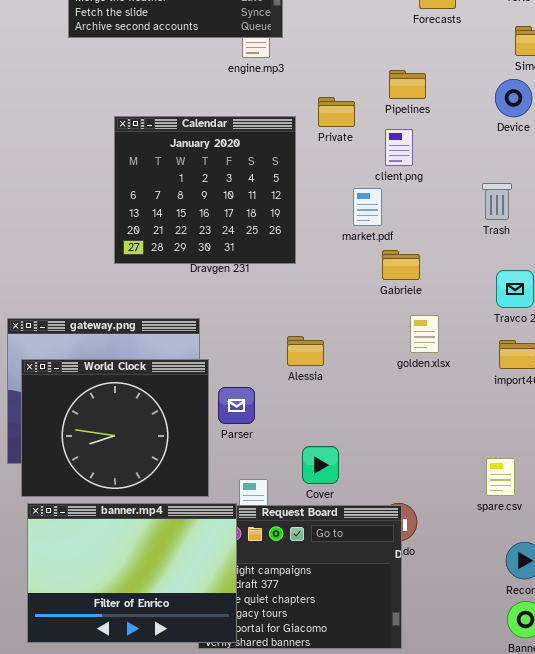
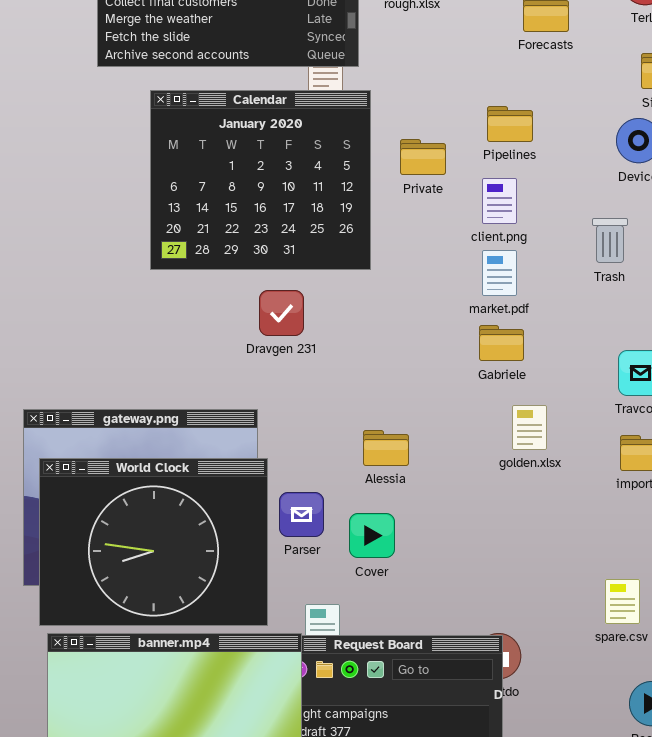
Calendar: [114,116,296,264] -> [150,90,371,270], moved
Trash: [482,183,512,220] -> [592,218,628,263], moved
market.pdf: [353,188,382,226] -> [482,250,517,296], moved
Cover: [302,446,339,484] -> [349,513,395,558], moved

